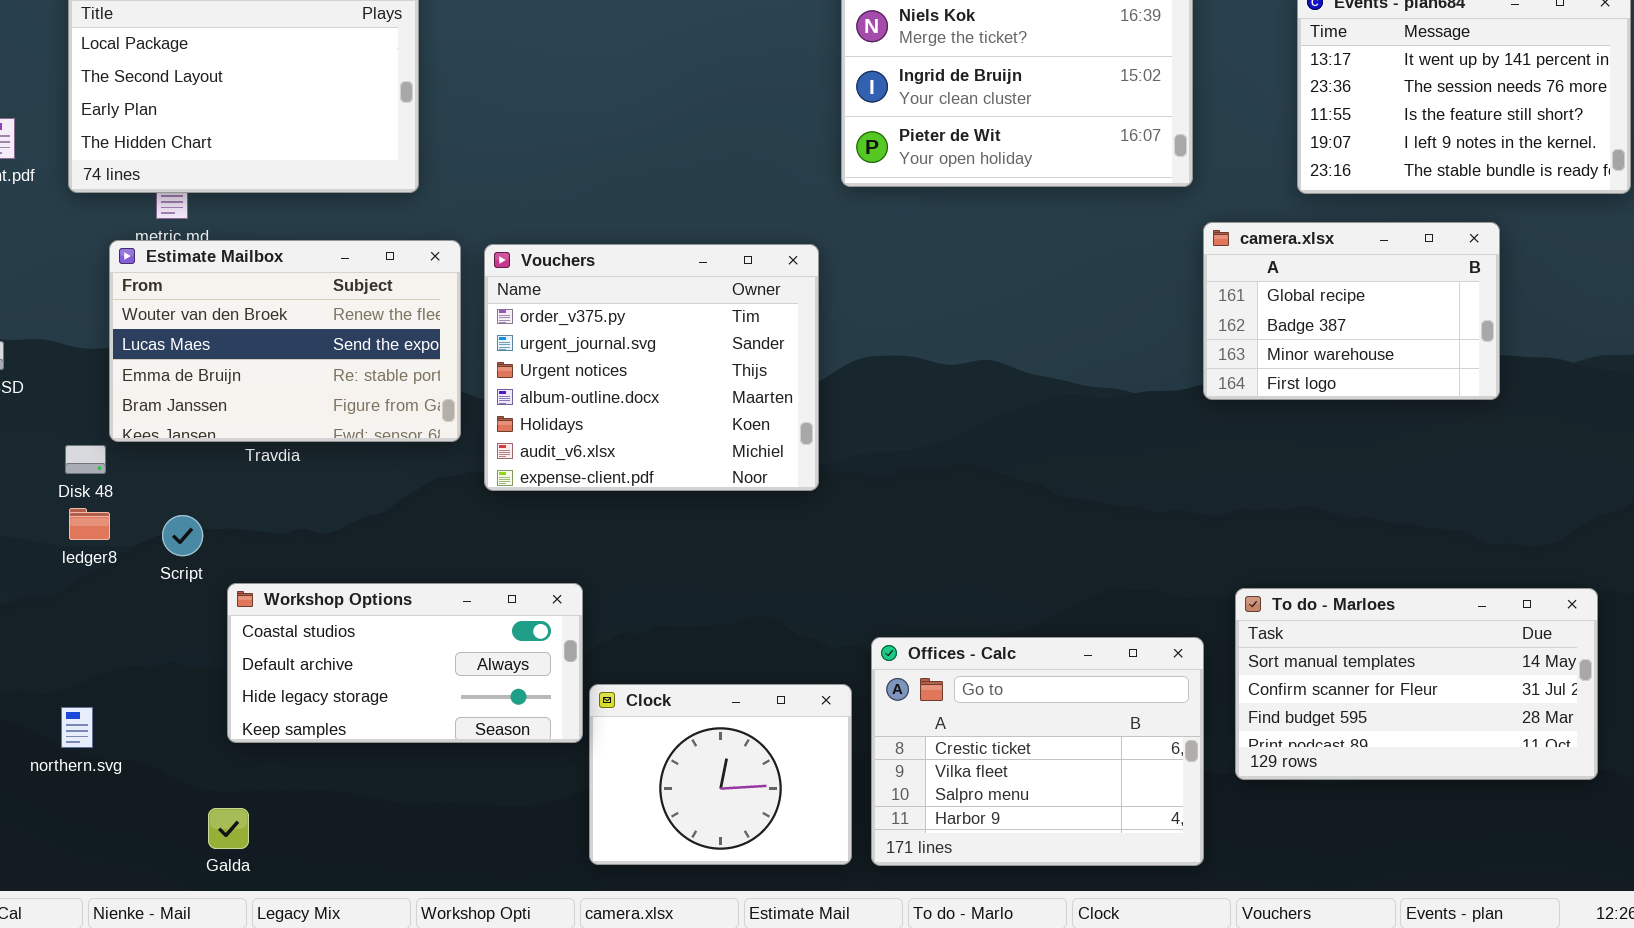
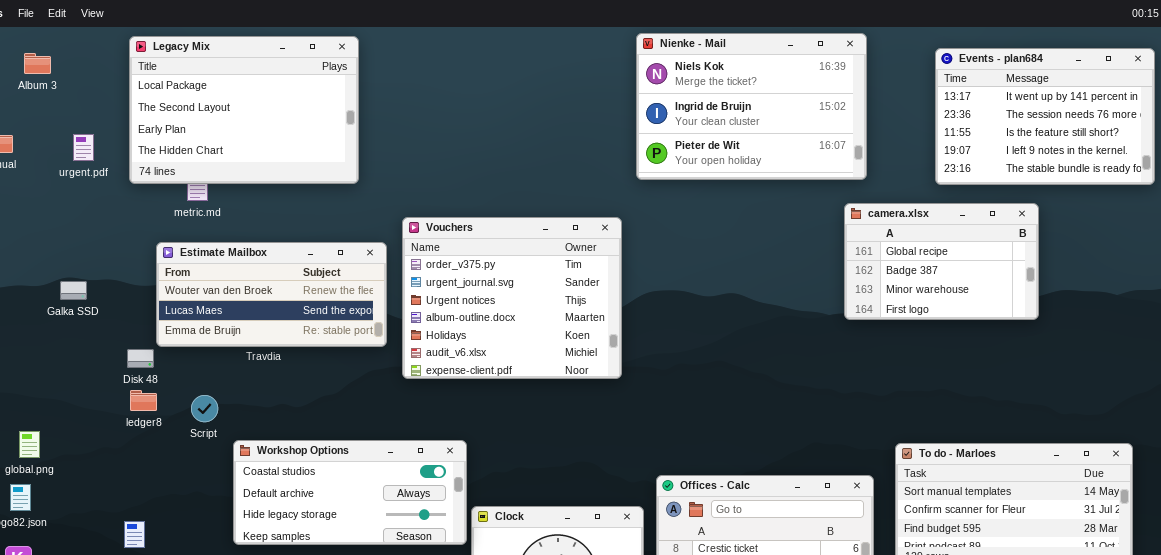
camera.xlsx: [1203,222,1500,400] -> [844,203,1039,320], moved
Estimate Mailbox: [109,240,461,442] -> [156,242,387,347], resized

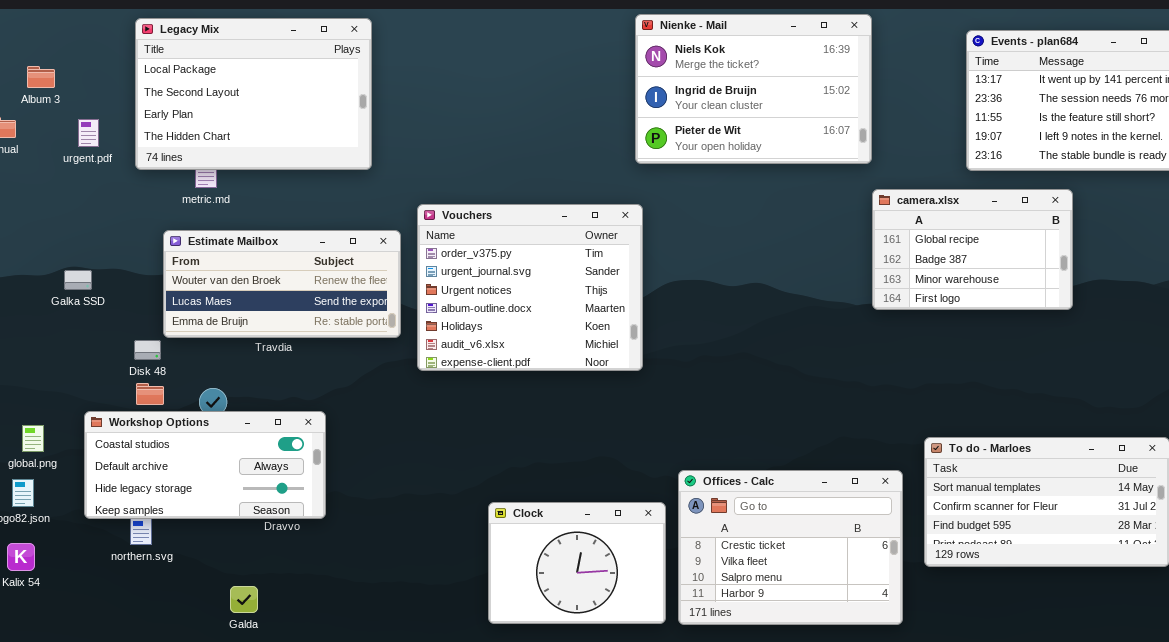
Nienke - Mail: [636,33,867,180] -> [635,14,872,164], moved
Album 3: [24,53,51,74] -> [27,66,55,88], moved
Workshop Options: [233,440,467,545] -> [84,411,326,519], moved

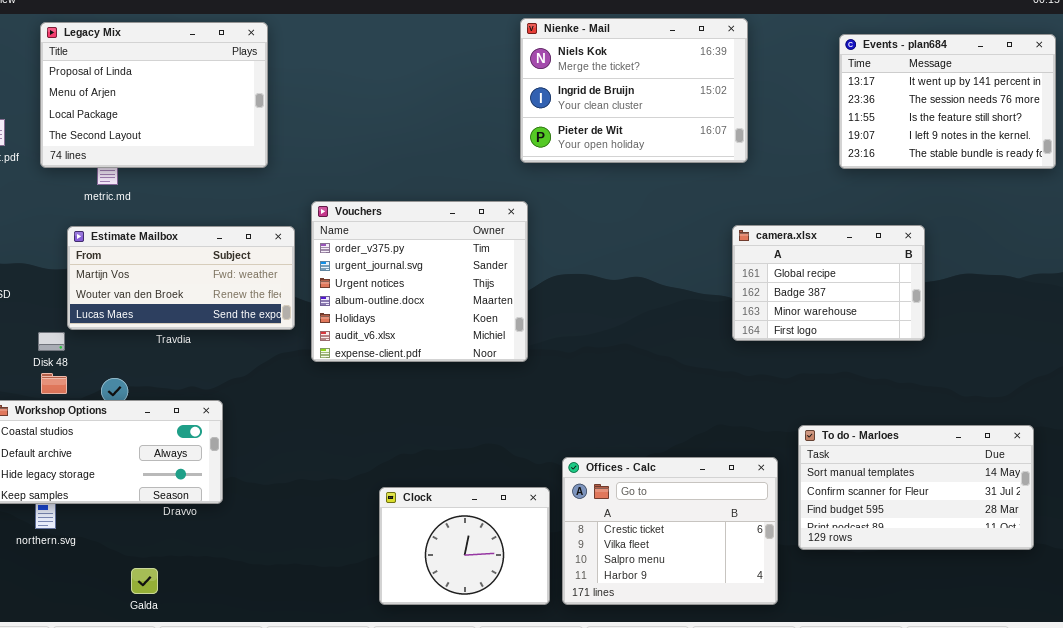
Legacy Mix: [135,18,372,170] -> [40,22,268,168], scrolled up 2 rows
camera.xlsx: [872,189,1073,310] -> [732,225,925,341], moved
Estimate Mailbox: [163,230,401,338] -> [67,226,295,330], scrolled up 1 row

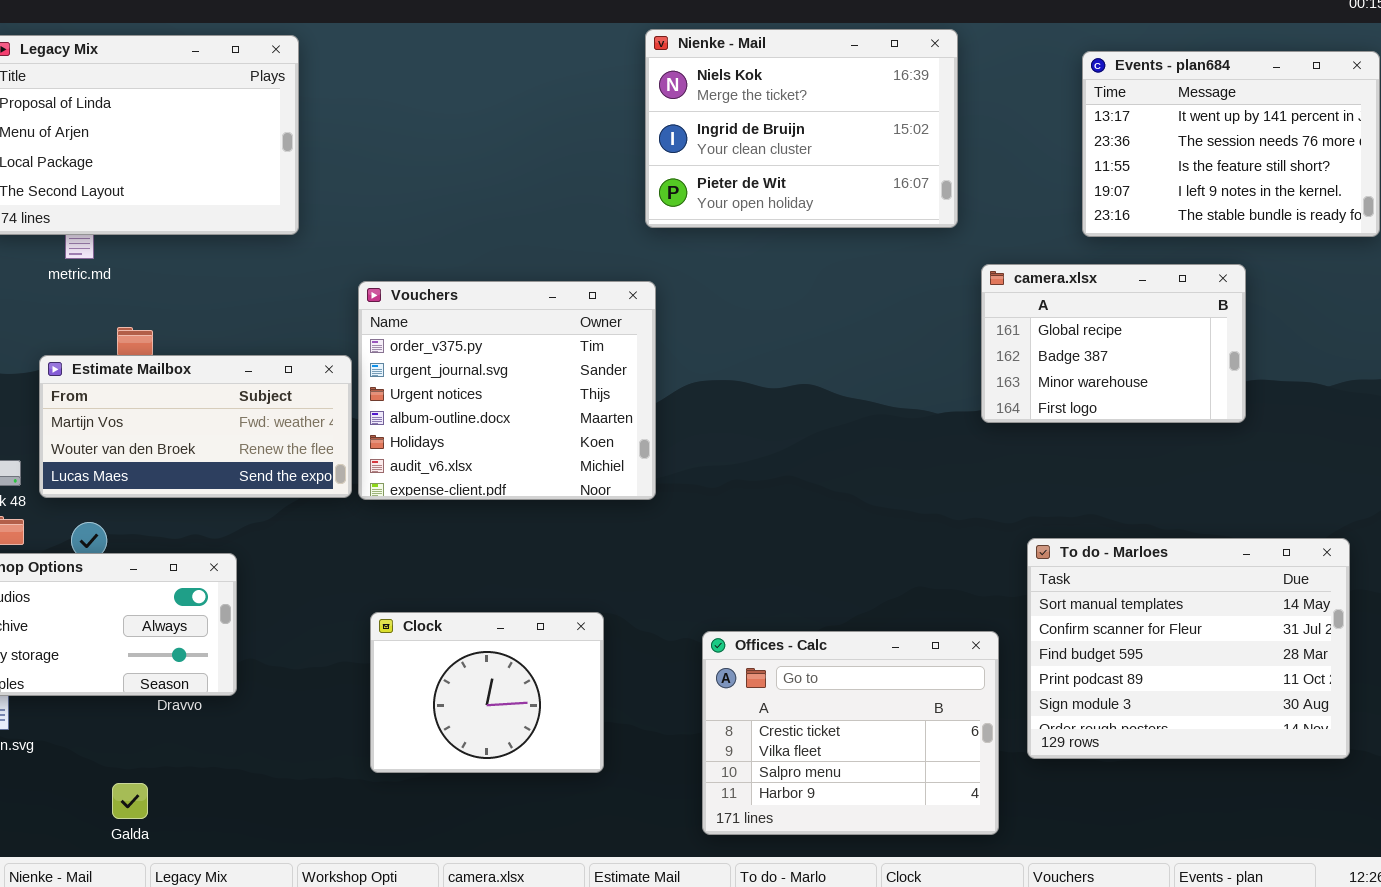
camera.xlsx: [732,225,925,341] -> [981,264,1246,423], moved
Estimate Mailbox: [67,226,295,330] -> [39,355,352,498], moved
To do - Marloes: [798,425,1034,550] -> [1027,538,1350,759], resized
Clock: [379,487,550,605] -> [370,612,604,773], moved

